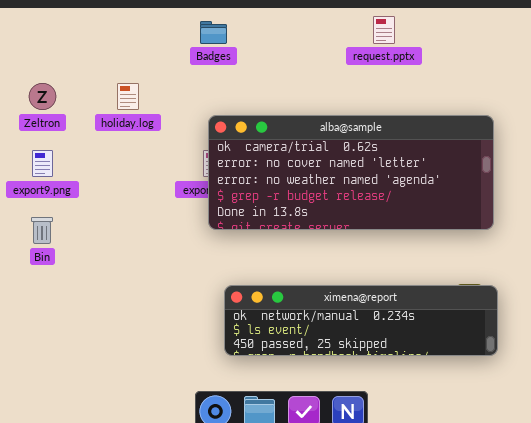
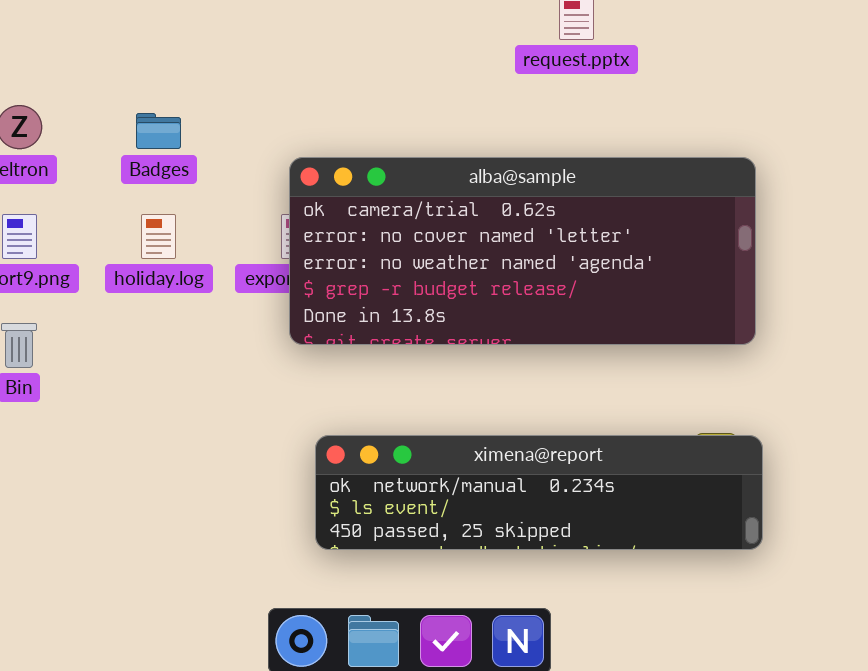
Badges: [200,21,227,44] -> [136,113,181,149], moved
holiday.log: [117,83,139,110] -> [141,214,176,259], moved

